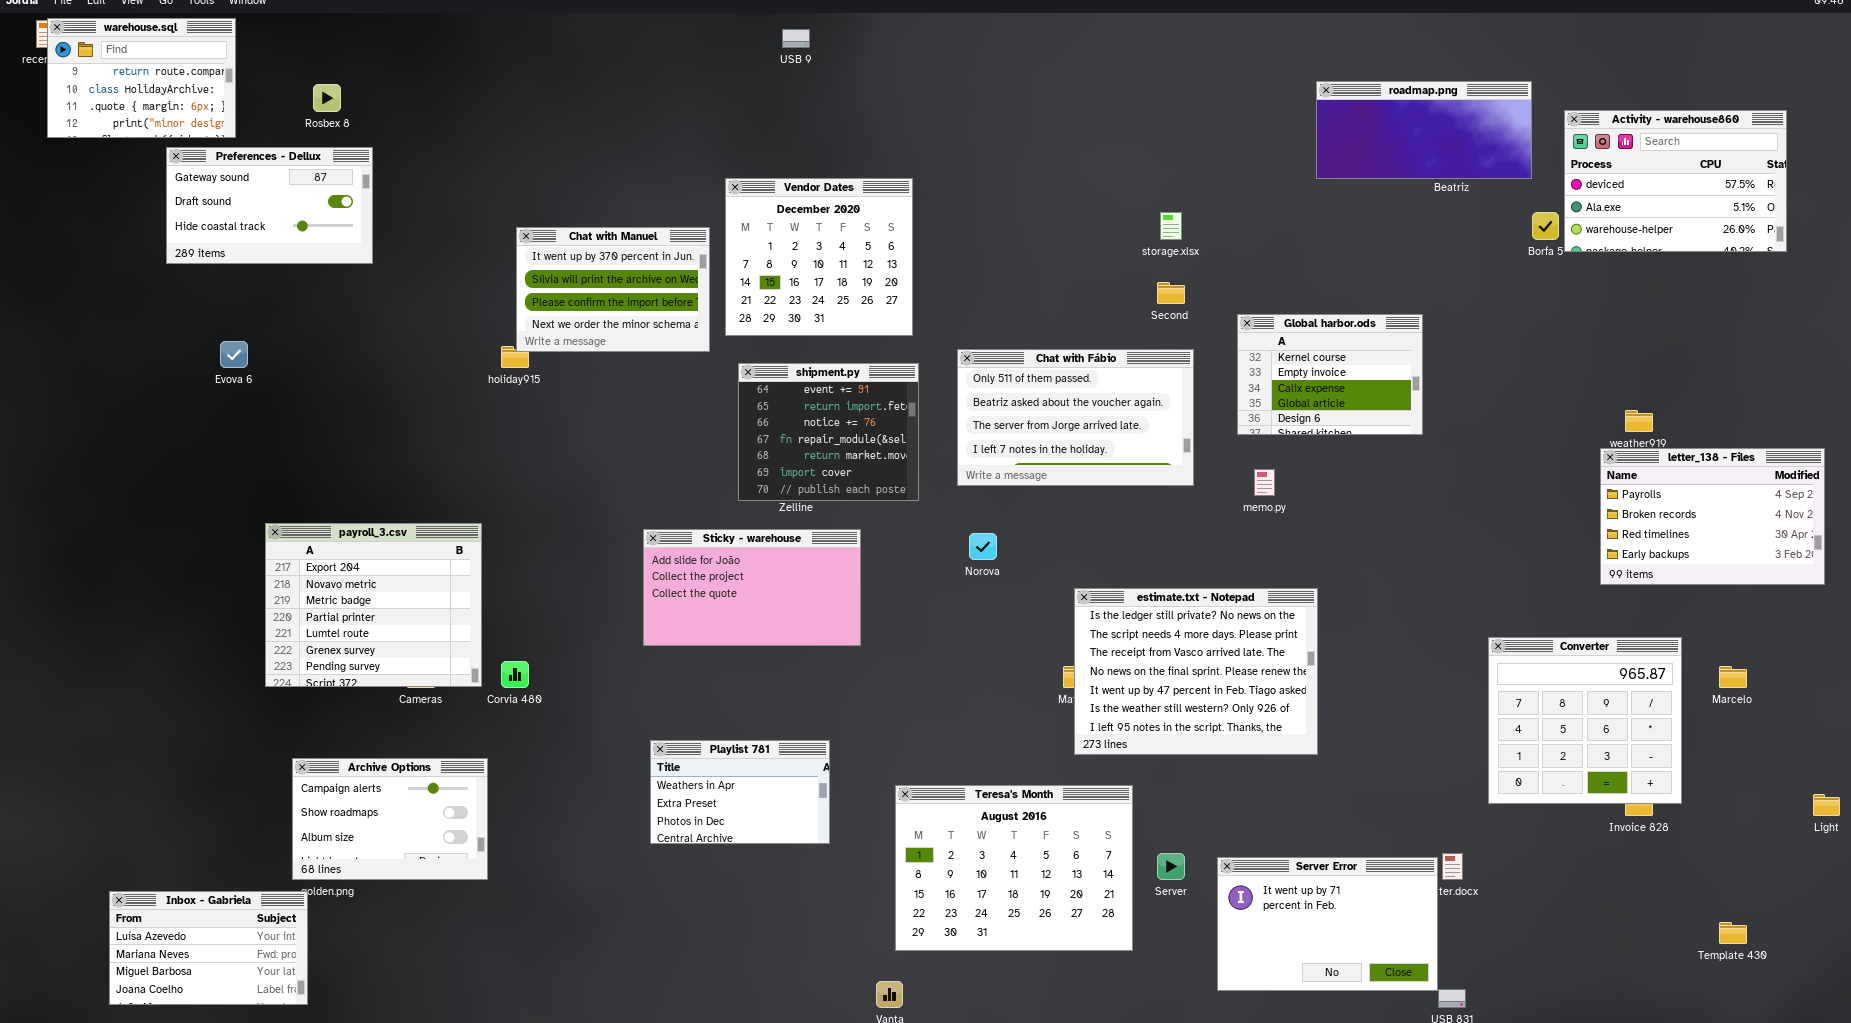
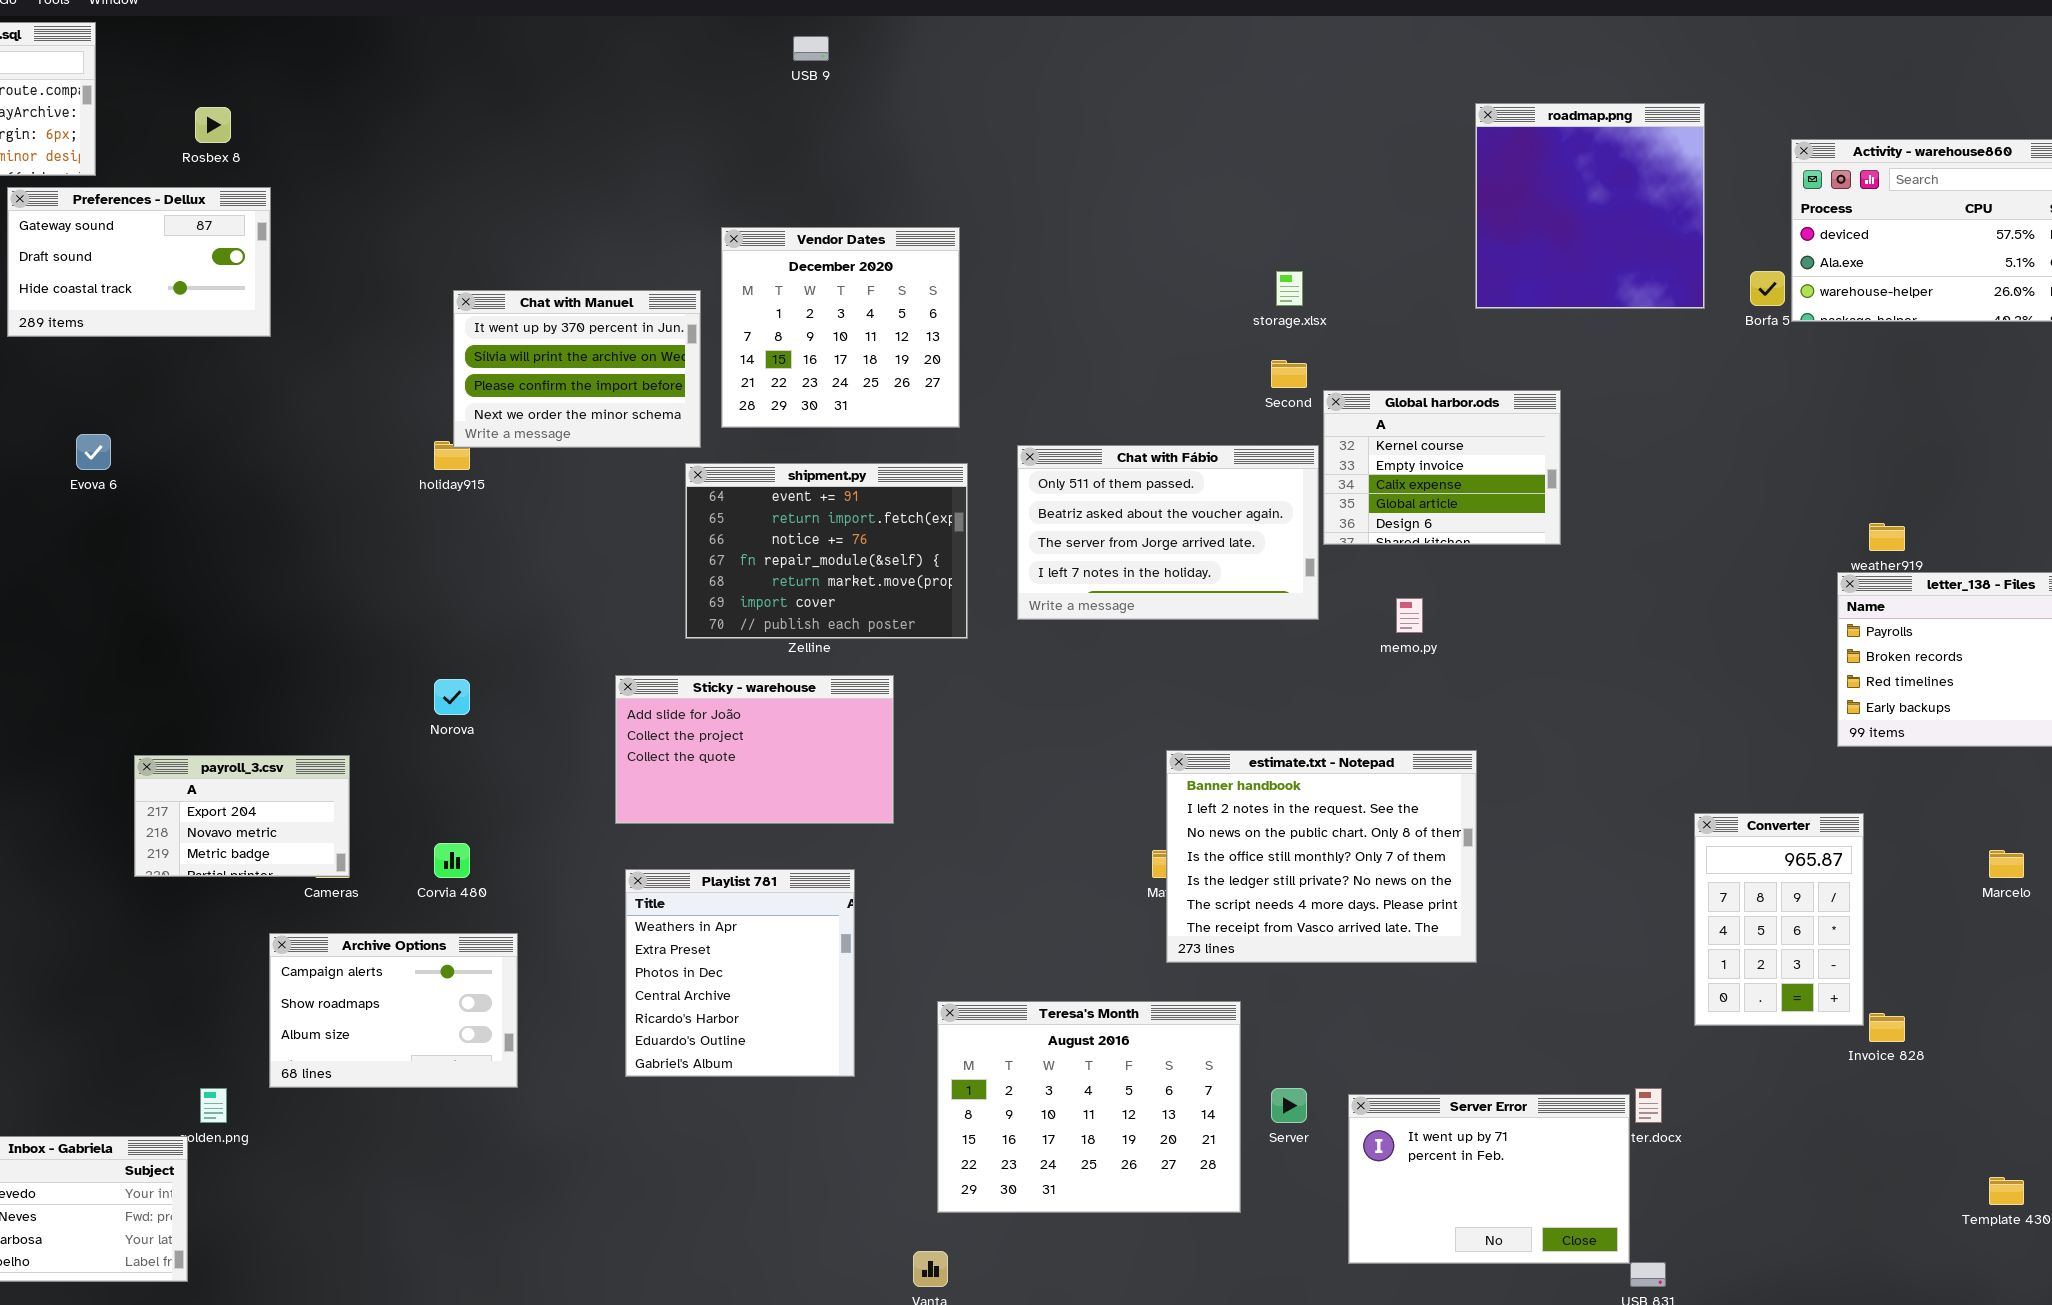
roadmap.png: [1316,81,1532,179] -> [1475,103,1705,309], resized
Global harbor.ods: [1237,314,1423,435] -> [1323,390,1561,545], moved
shipment.py: [738,363,919,501] -> [685,463,968,639], resized
payroll_3.csv: [265,523,482,687] -> [134,755,350,877], resized
Norova: [969,533,997,560] -> [434,679,470,715], moved
estimate.txt - Notepad: [1074,588,1318,755] -> [1166,750,1477,963], scrolled up 4 rows
Converter: [1488,637,1682,804] -> [1694,813,1864,1026], resized
Playlist 781: [650,740,830,844] -> [625,869,855,1077], resized
Archive Options: [292,758,488,880] -> [269,933,518,1088], moved

